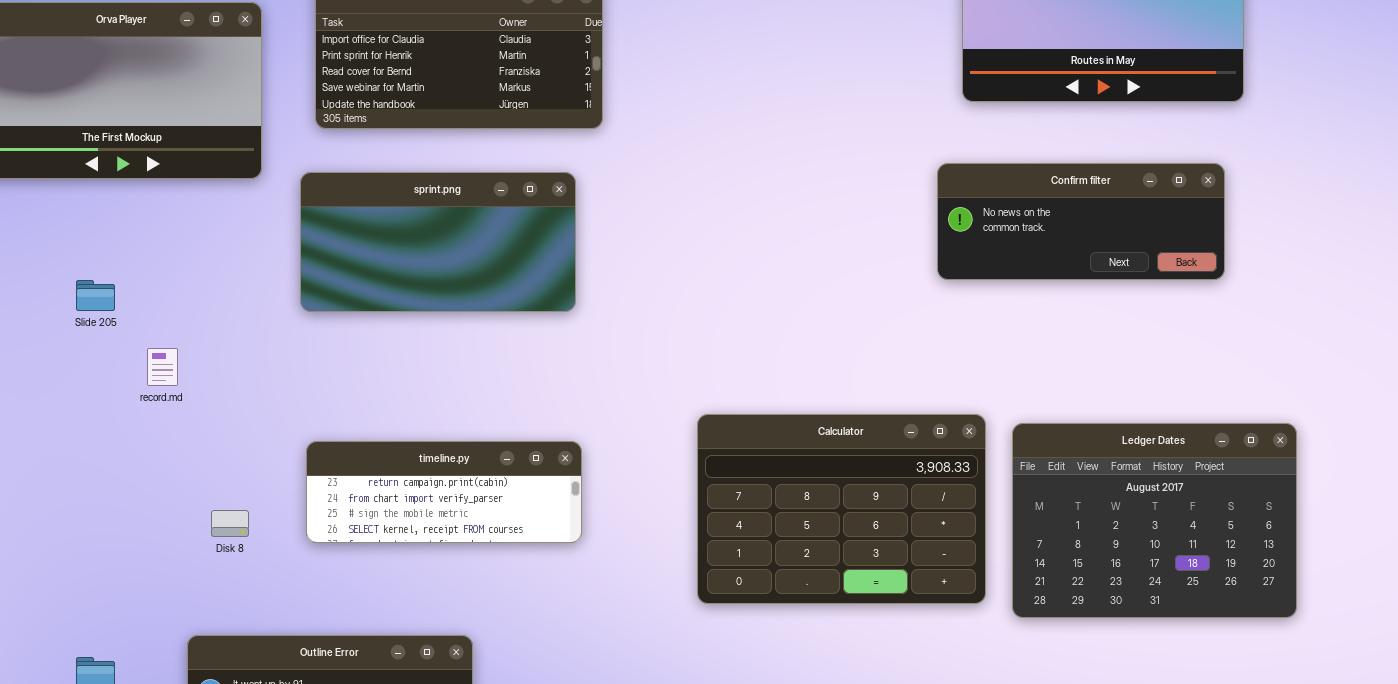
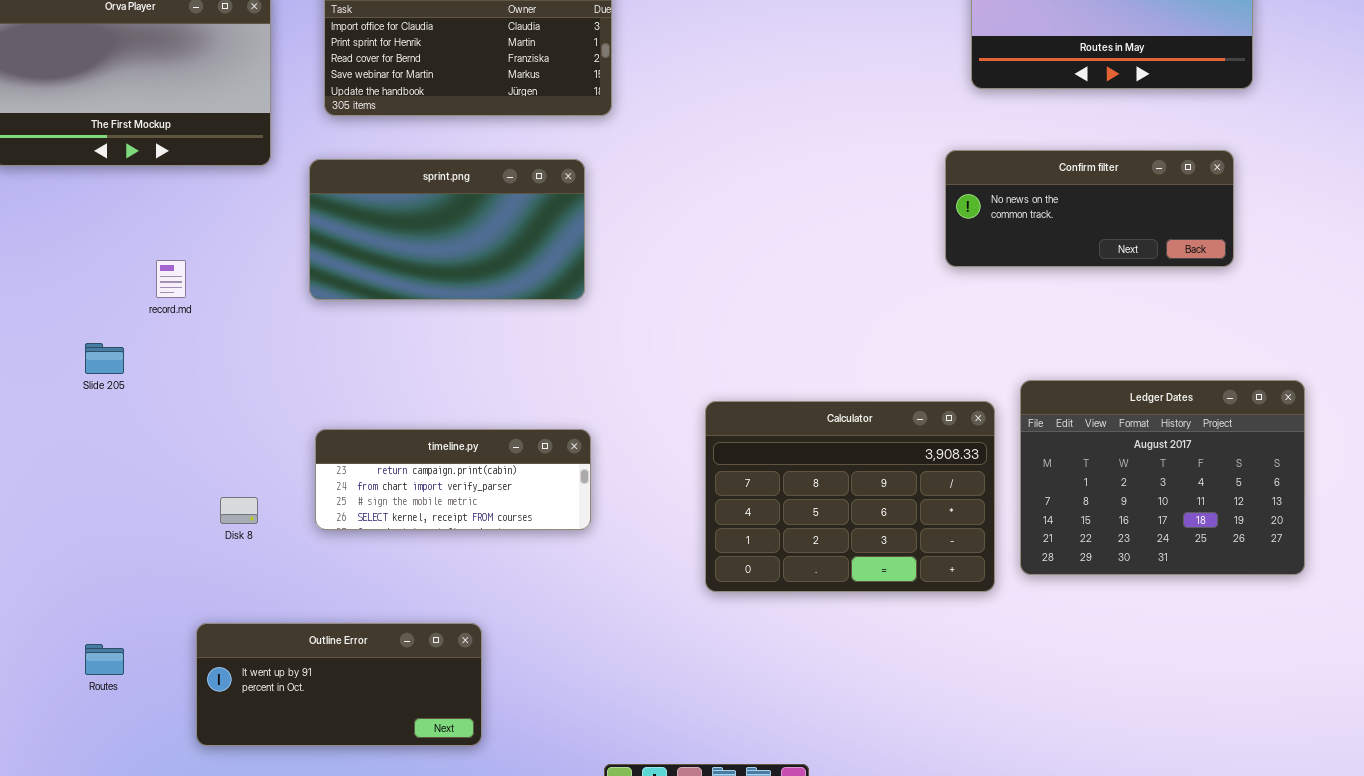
Slide 205: [76,280,115,311] -> [85,343,124,374], moved
record.md: [147,348,178,386] -> [156,260,186,298], moved
Ledger Dates: [1012,423,1297,618] -> [1020,380,1305,575], moved

